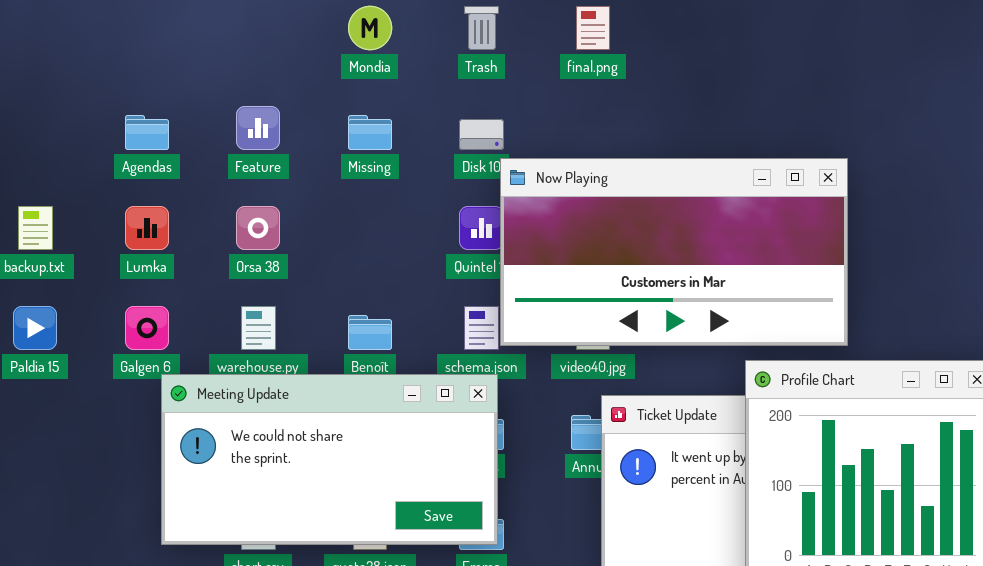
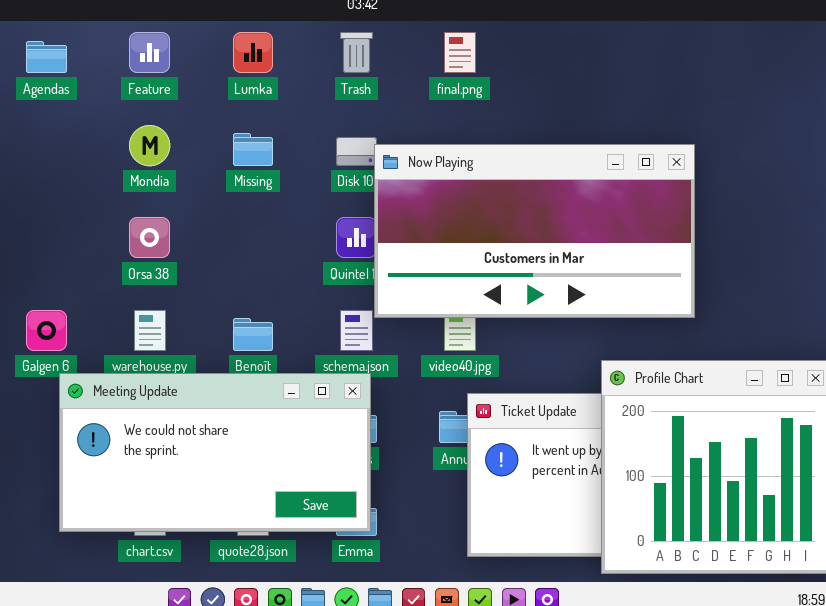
Mondia: [348,6,392,50] -> [129,125,170,166], moved
Feature: [236,106,280,150] -> [129,32,170,73], moved
Agendas: [125,115,169,150] -> [26,41,67,73], moved
Now Playing: [500,158,848,346] -> [374,144,695,318], moved
Lumka: [125,206,169,250] -> [233,32,273,73], moved

